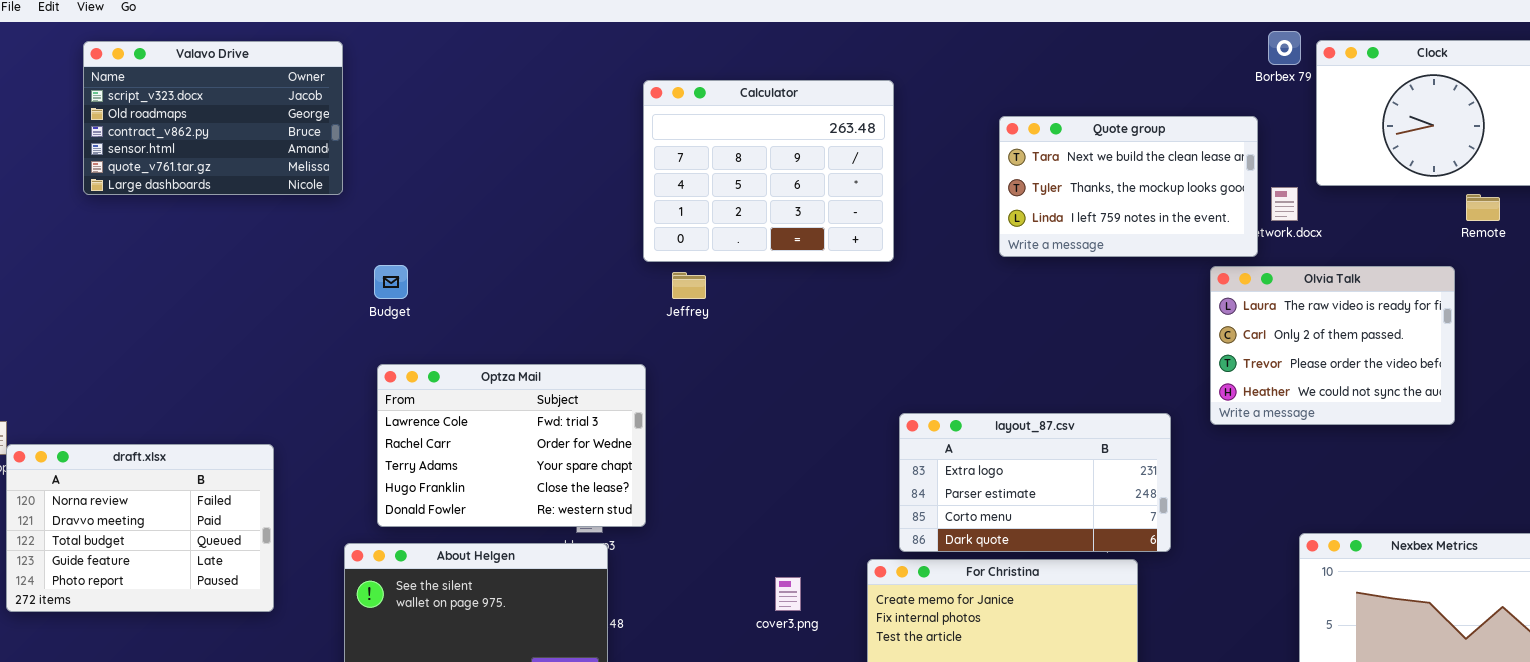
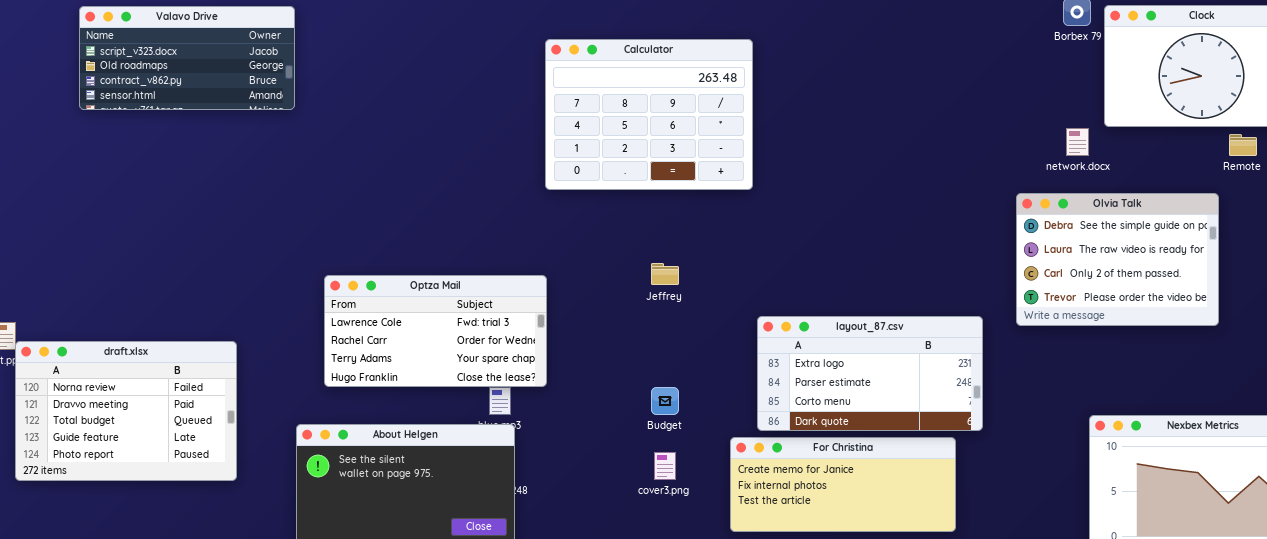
Valavo Drive: [83,41,343,195] -> [79,6,295,110], resized
Quote group: [999,116,1258,257] -> none, closed
Budget: [374,265,408,299] -> [651,387,679,415], moved
Olvia Talk: [1210,266,1455,425] -> [1016,193,1219,326], scrolled up 1 row
Jeffrey: [672,272,706,299] -> [651,263,679,285], moved
Optza Mail: [377,364,646,527] -> [324,275,547,387], resized

